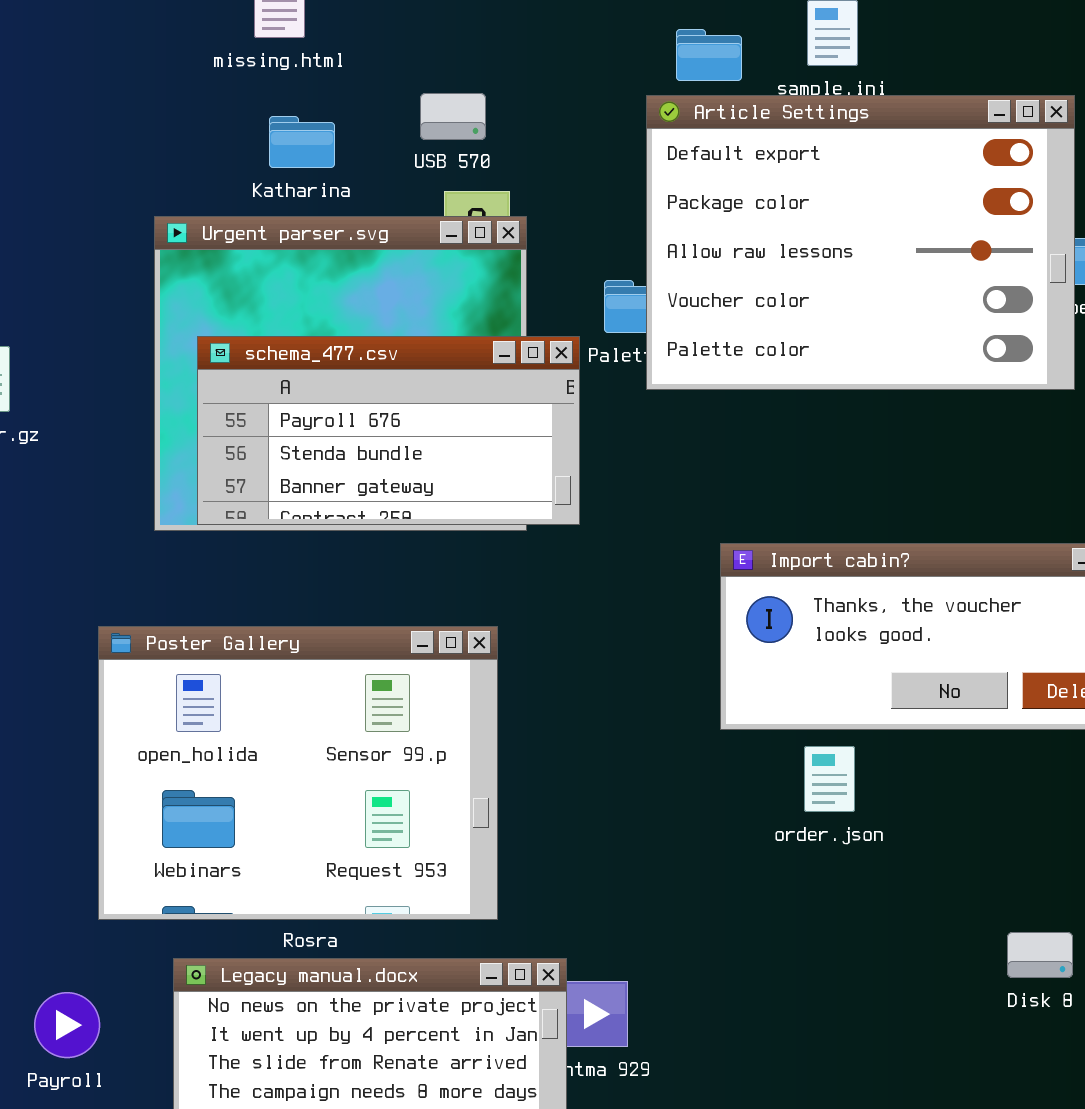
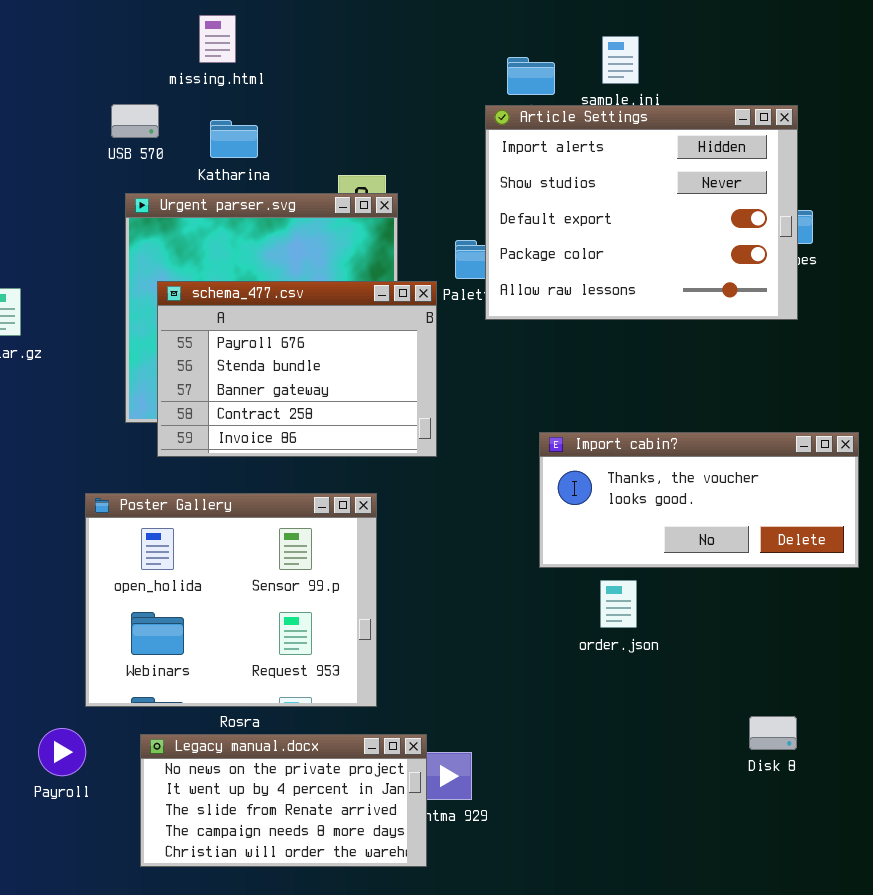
USB 570: [420,93,486,140] -> [111,104,159,138], moved
Article Settings: [646,95,1075,390] -> [485,105,798,320], scrolled up 2 rows
schema_477.csv: [197,336,580,525] -> [157,281,437,457], resized
Payroll: [34,992,100,1058] -> [38,728,86,776], moved

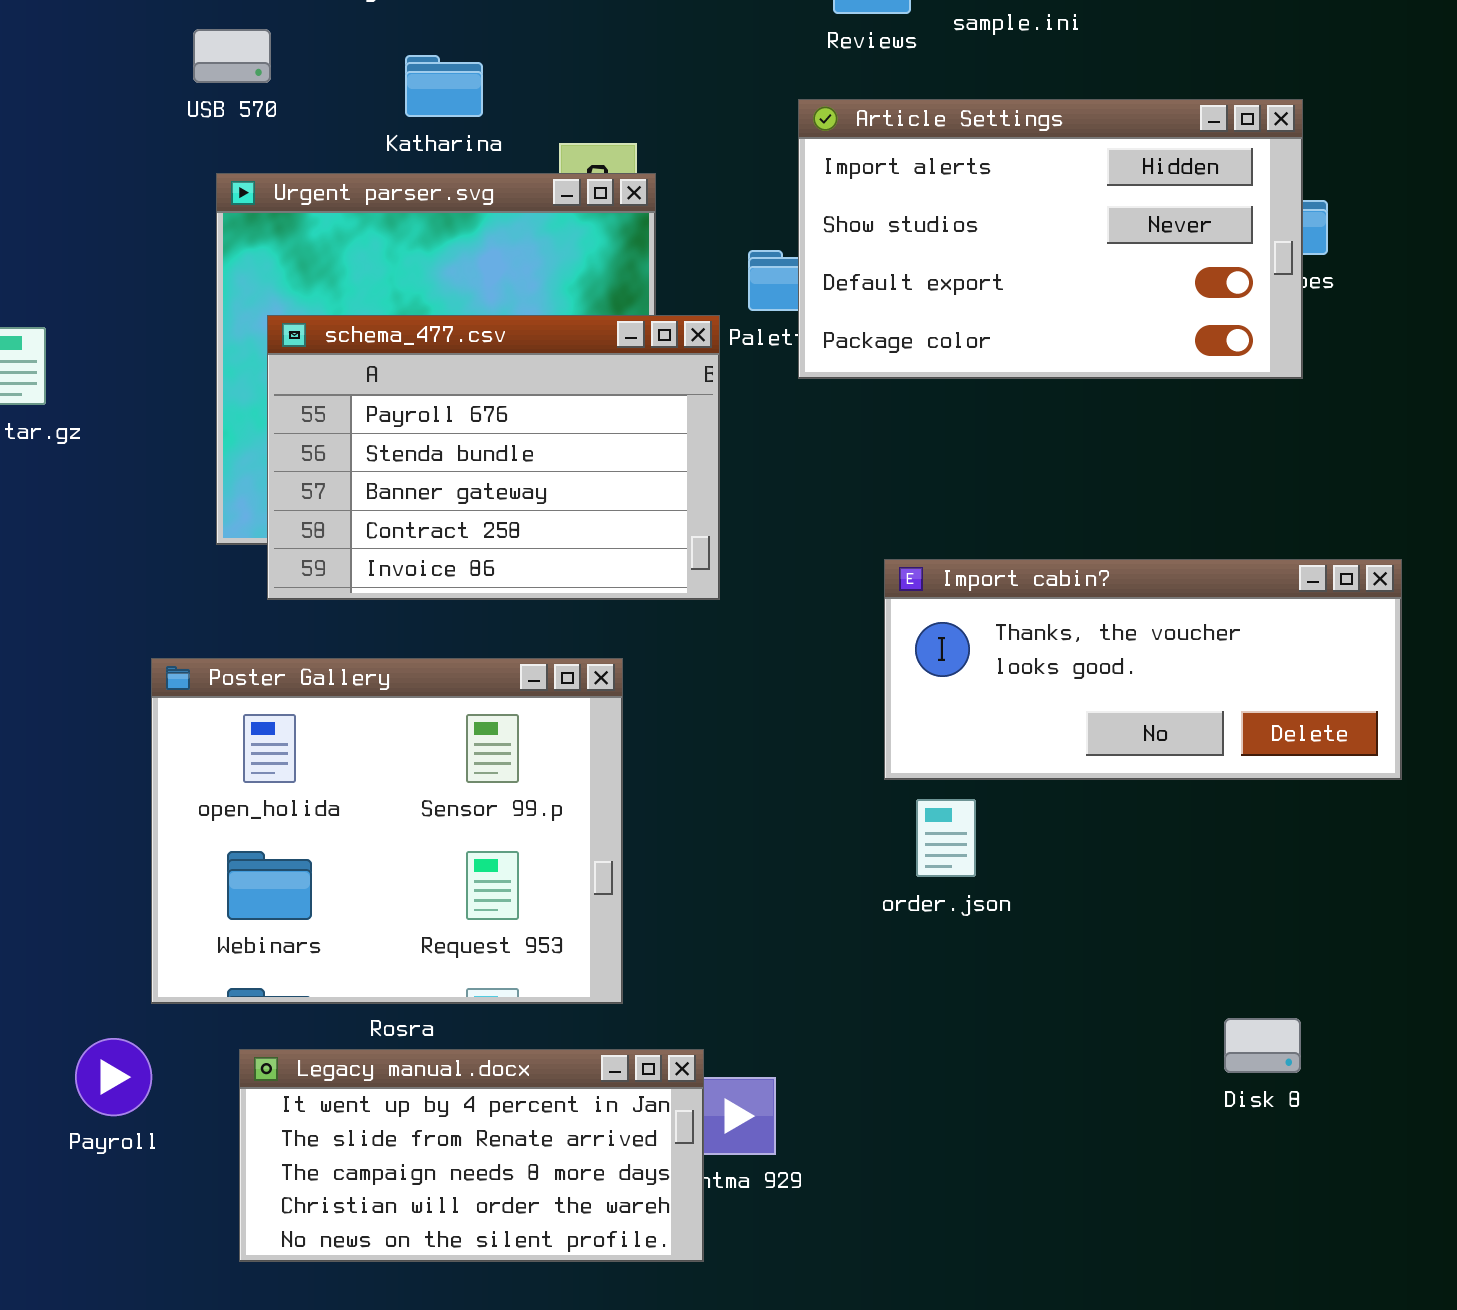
Article Settings: [485,105,798,320] -> [798,99,1303,379], resized
Katharina: [210,120,258,158] -> [405,55,483,117], moved
order.json: [600,580,637,628] -> [916,799,976,877], moved
Legacy manual.docx: [140,734,427,867] -> [239,1049,704,1262], scrolled down 1 row

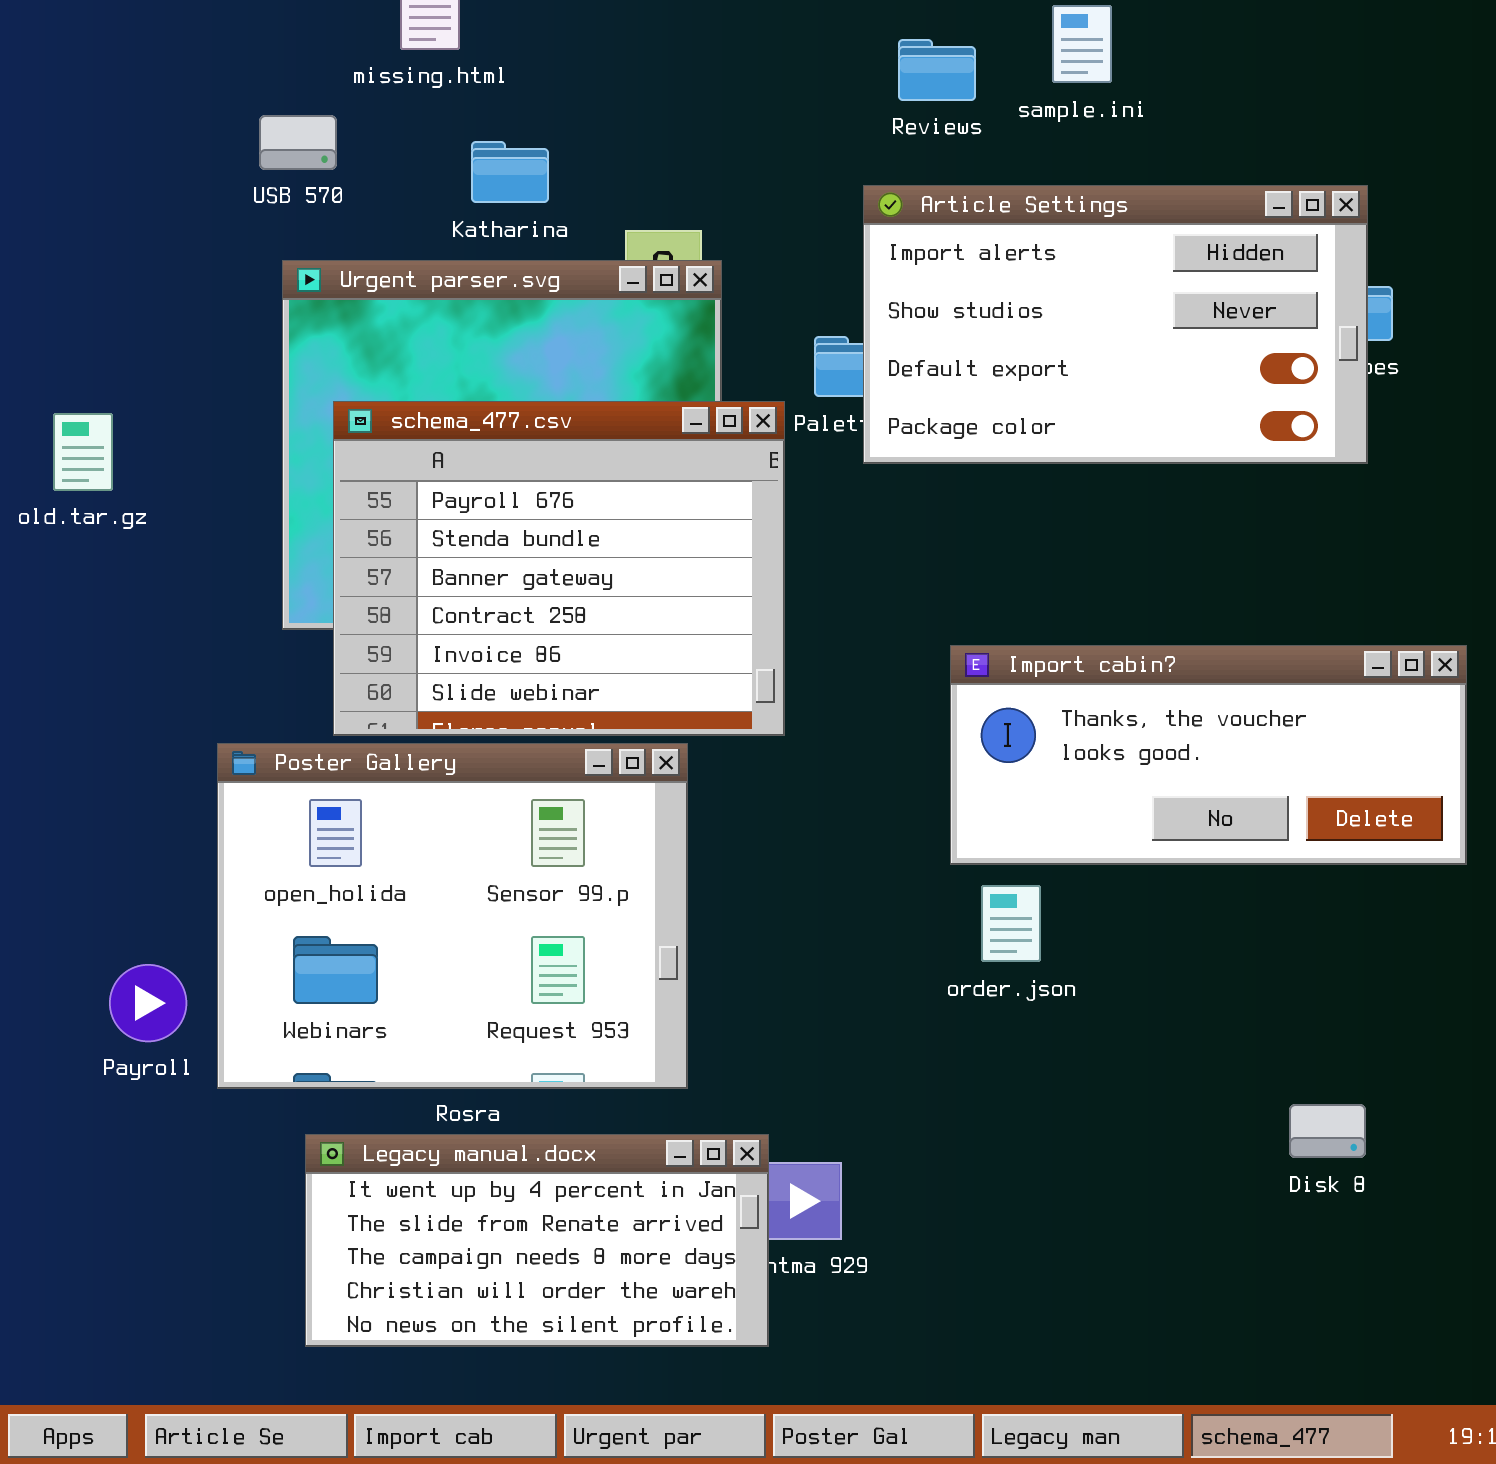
schema_477.csv: [267,315,720,600] -> [333,401,785,736], resized
Payroll: [75,1038,152,1116] -> [109,964,187,1042], moved

